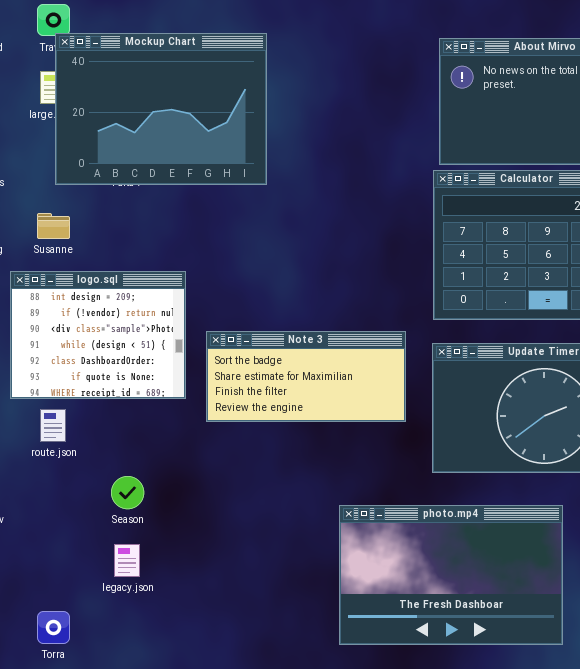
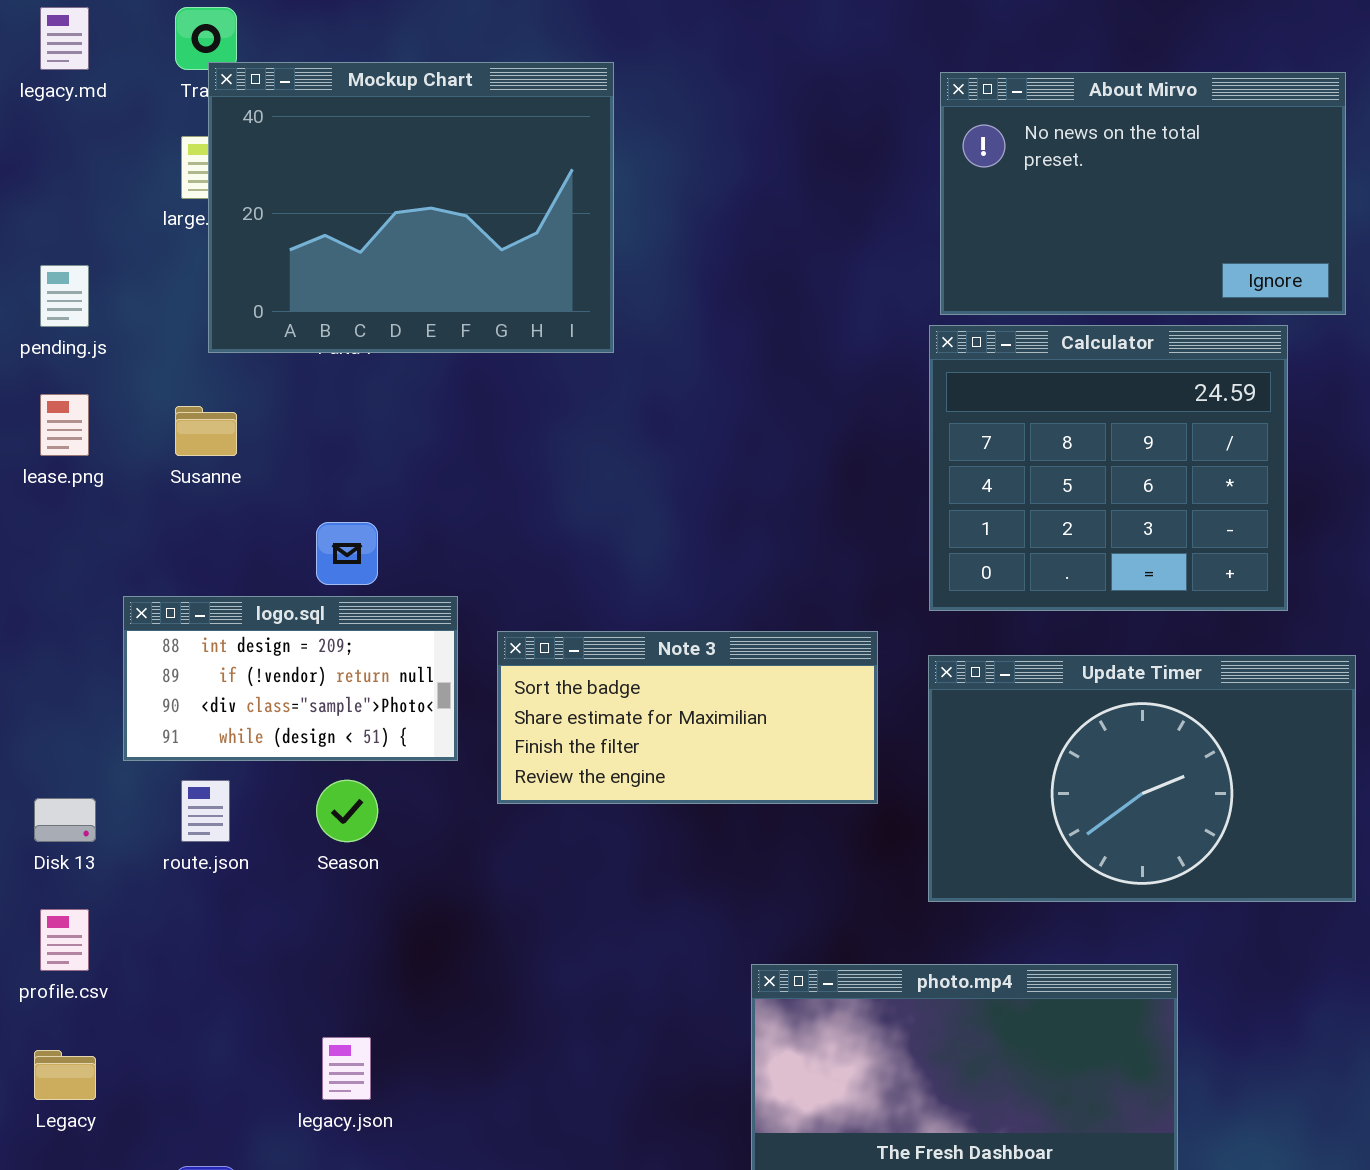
logo.sql: [10,271,186,399] -> [123,596,458,761], resized
Season: [111,476,144,509] -> [316,780,378,842], moved

